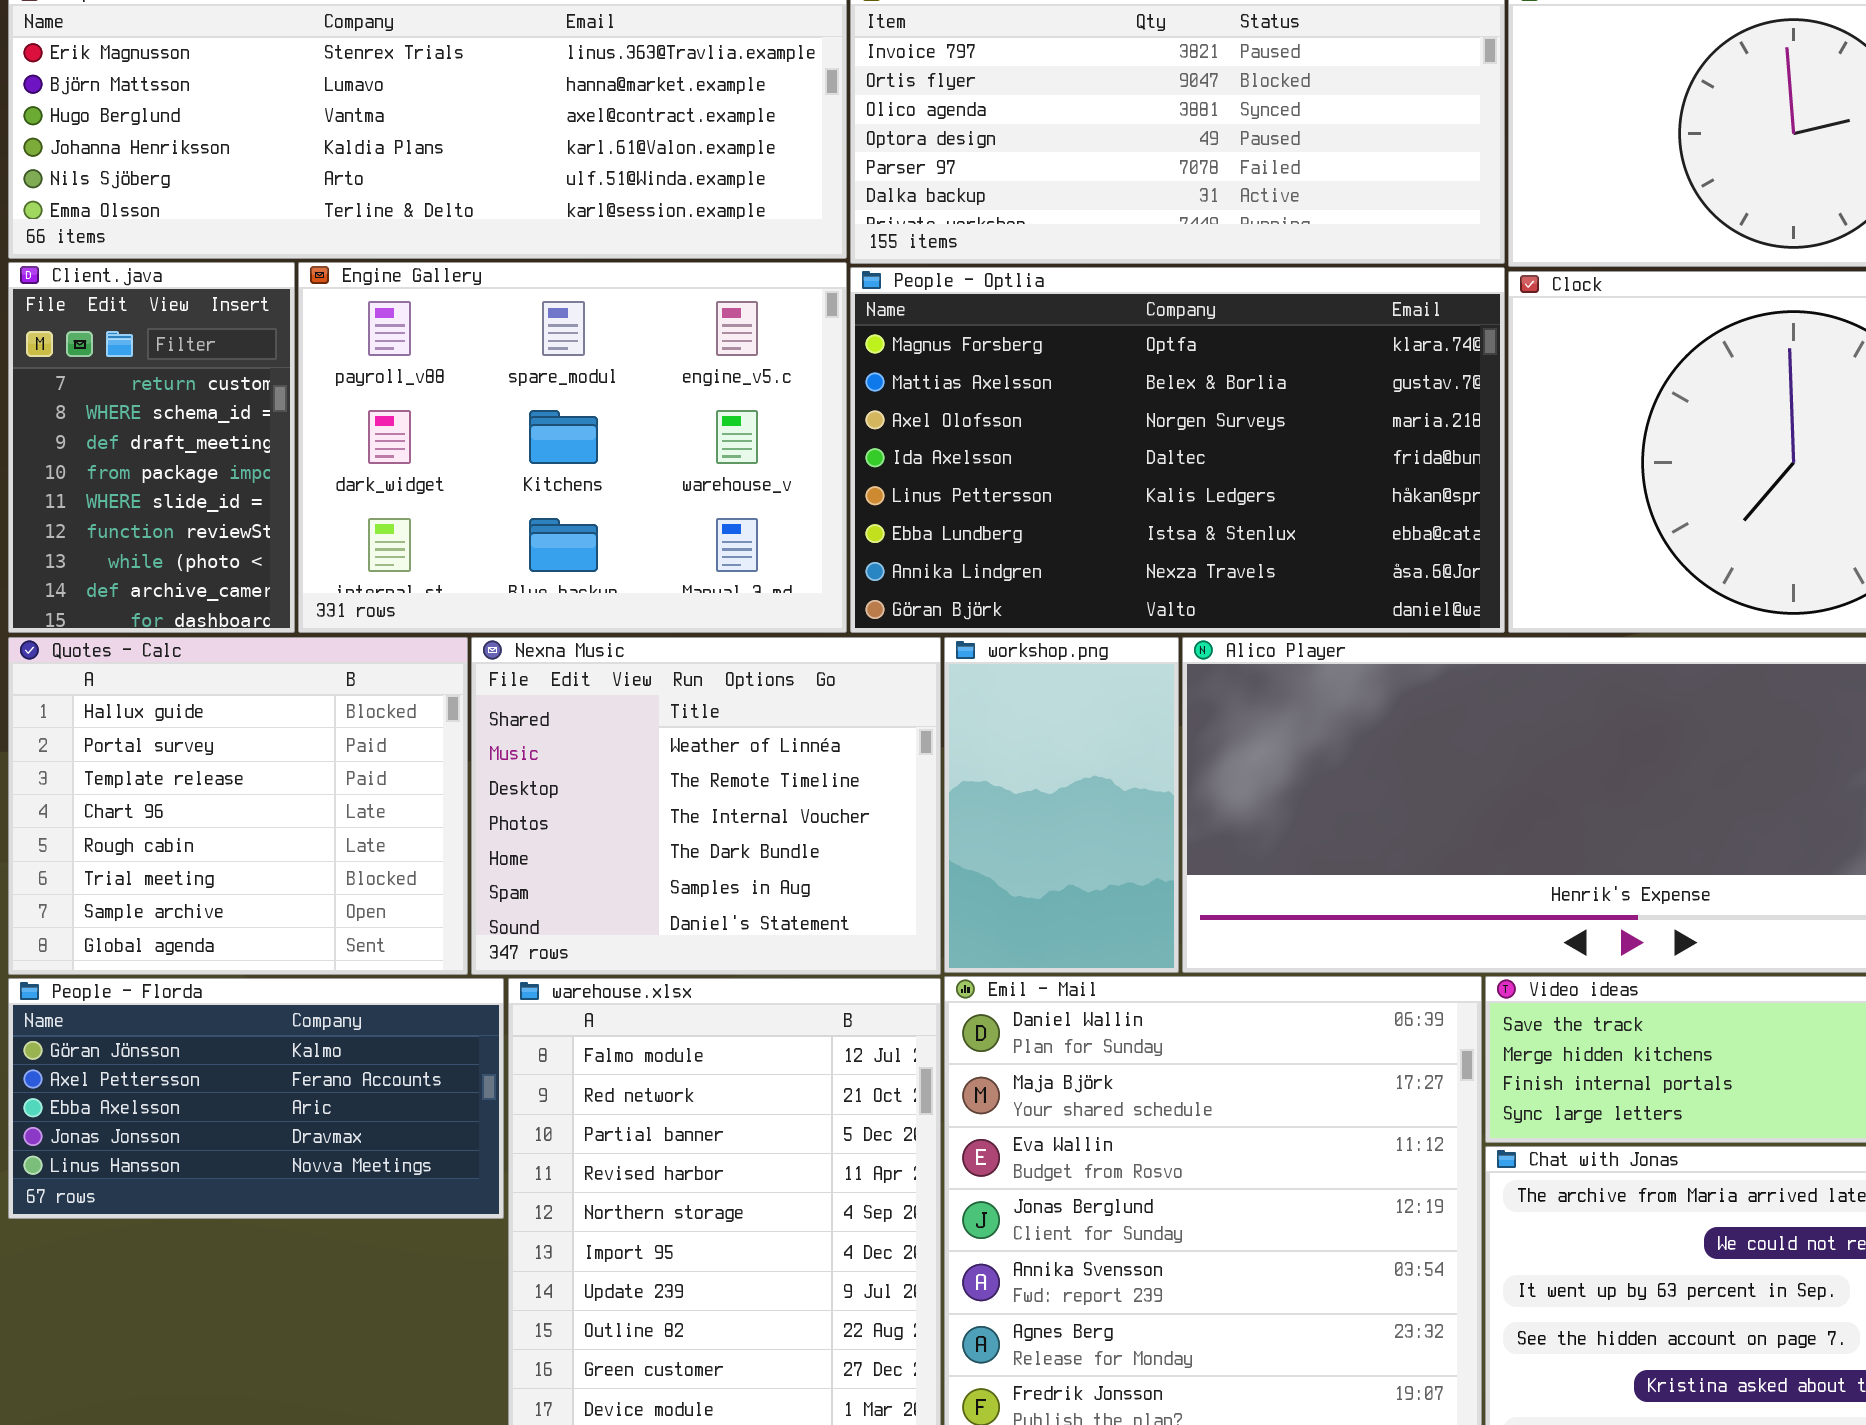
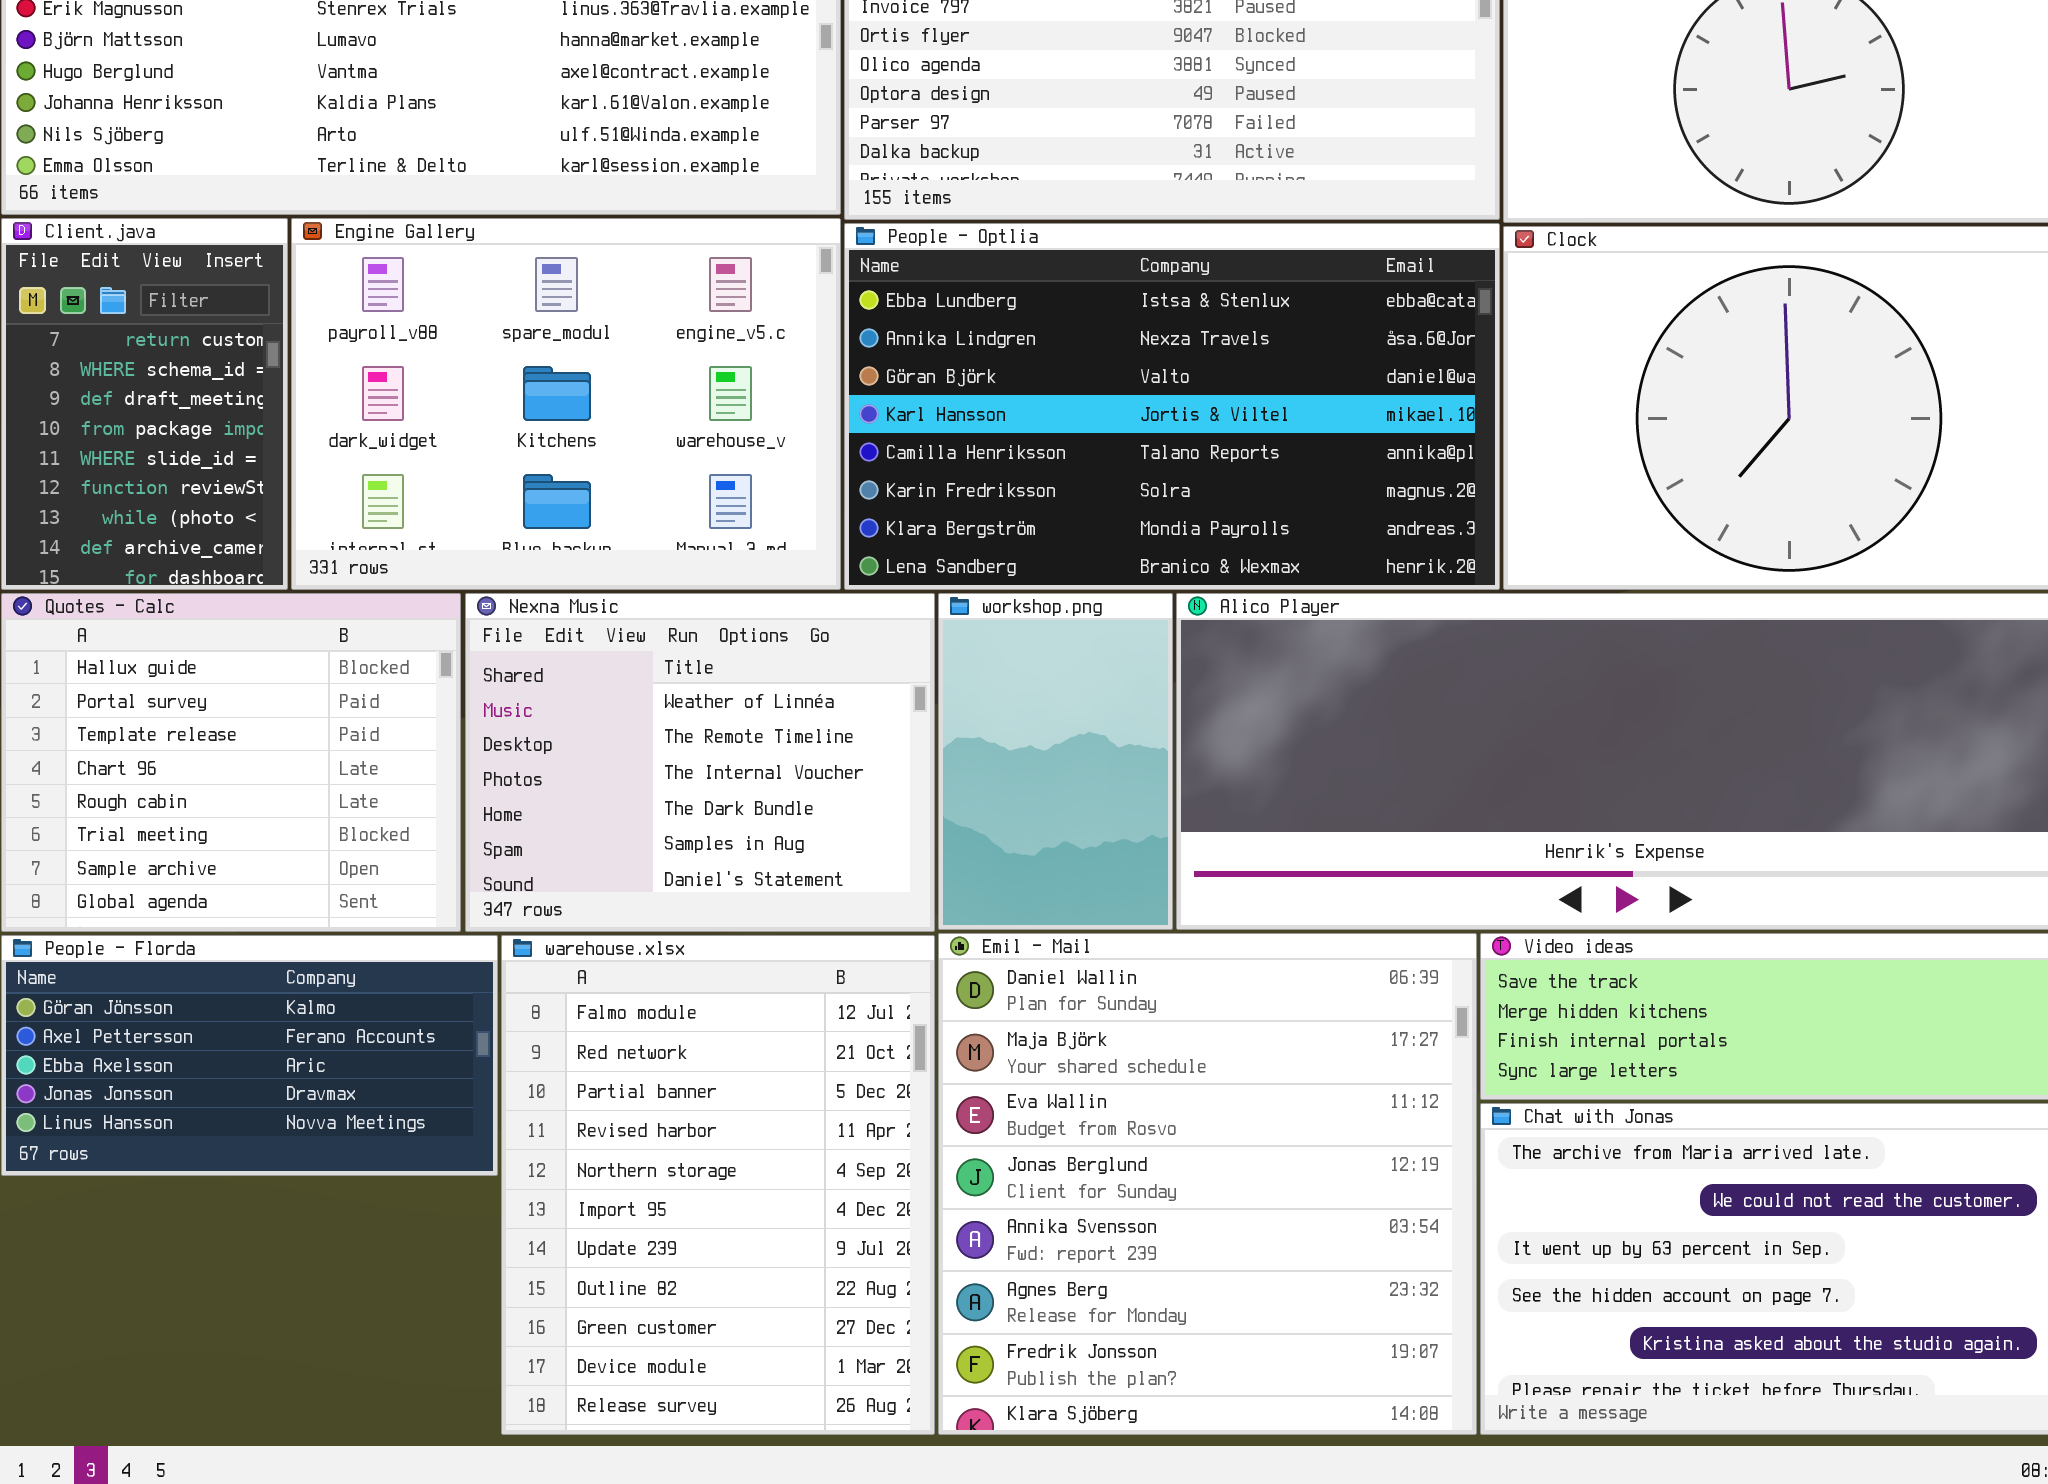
People - Optlia: [850,267,1505,633] -> [844,223,1500,590], scrolled down 5 rows

